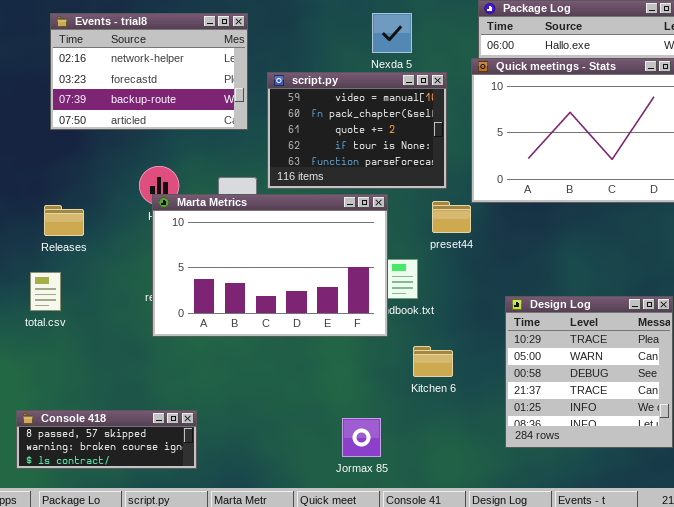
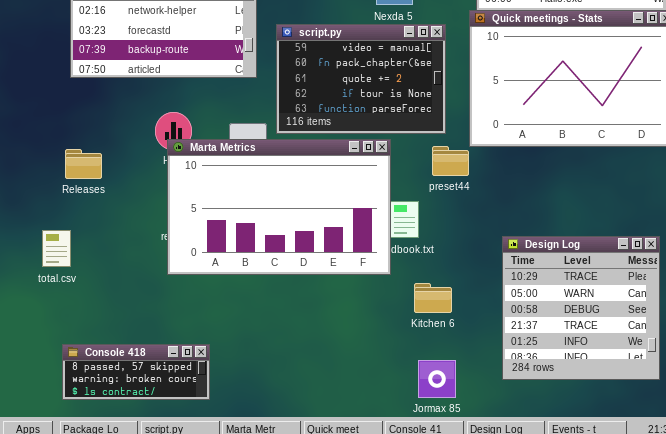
total.csv: [30,272,61,311] -> [42,230,71,267], moved
Console 418: [16,410,197,469] -> [62,344,210,400], resized
Jormax 85: [342,418,381,457] -> [418,360,456,398], moved

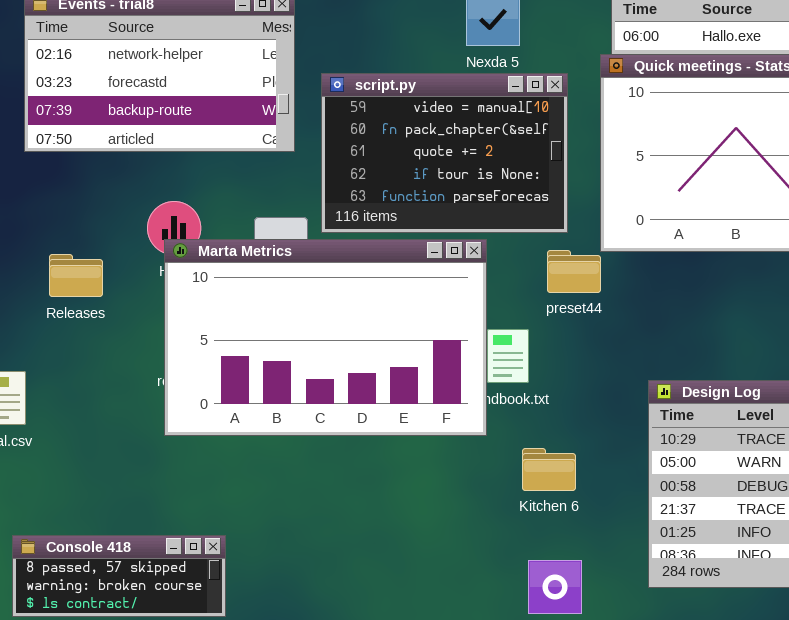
Releases: [65,149,102,179] -> [49,254,103,297], moved

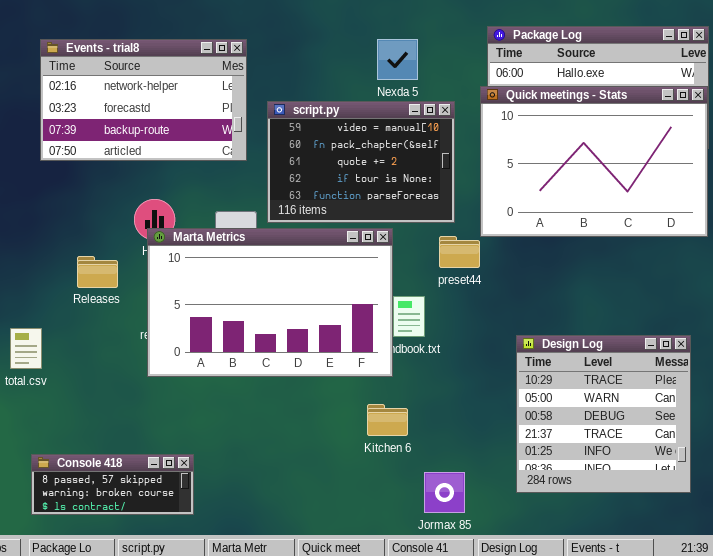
Releases: [49,254,103,297] -> [77,256,118,288], moved
Kitchen 6: [522,448,576,491] -> [367,404,408,436], moved

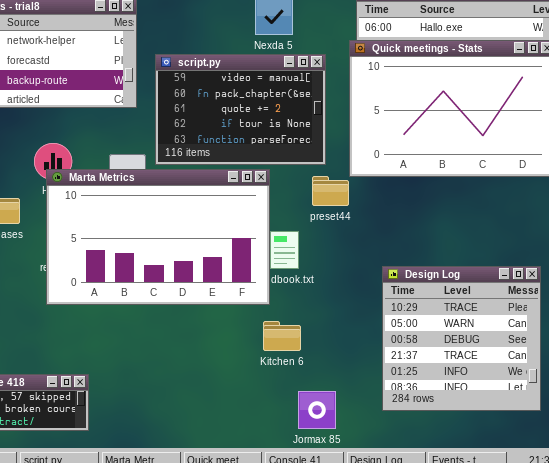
Kitchen 6: [367,404,408,436] -> [263,321,301,351], moved

